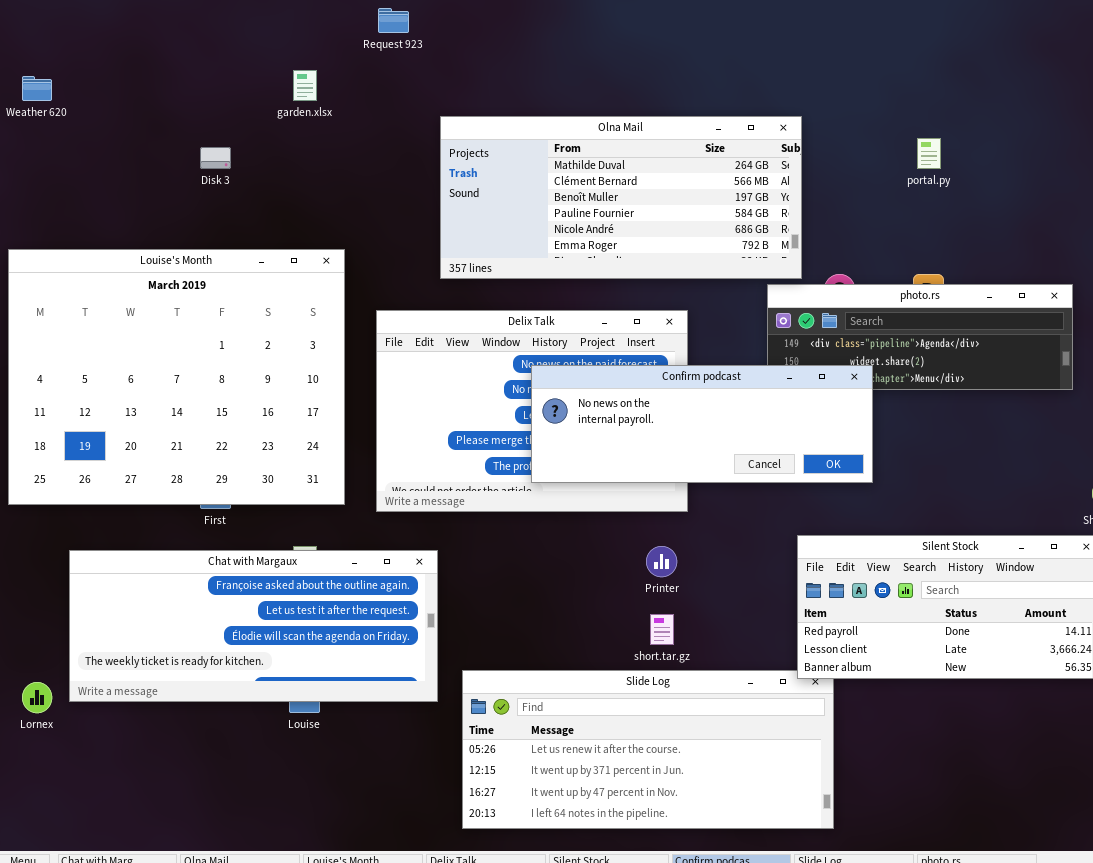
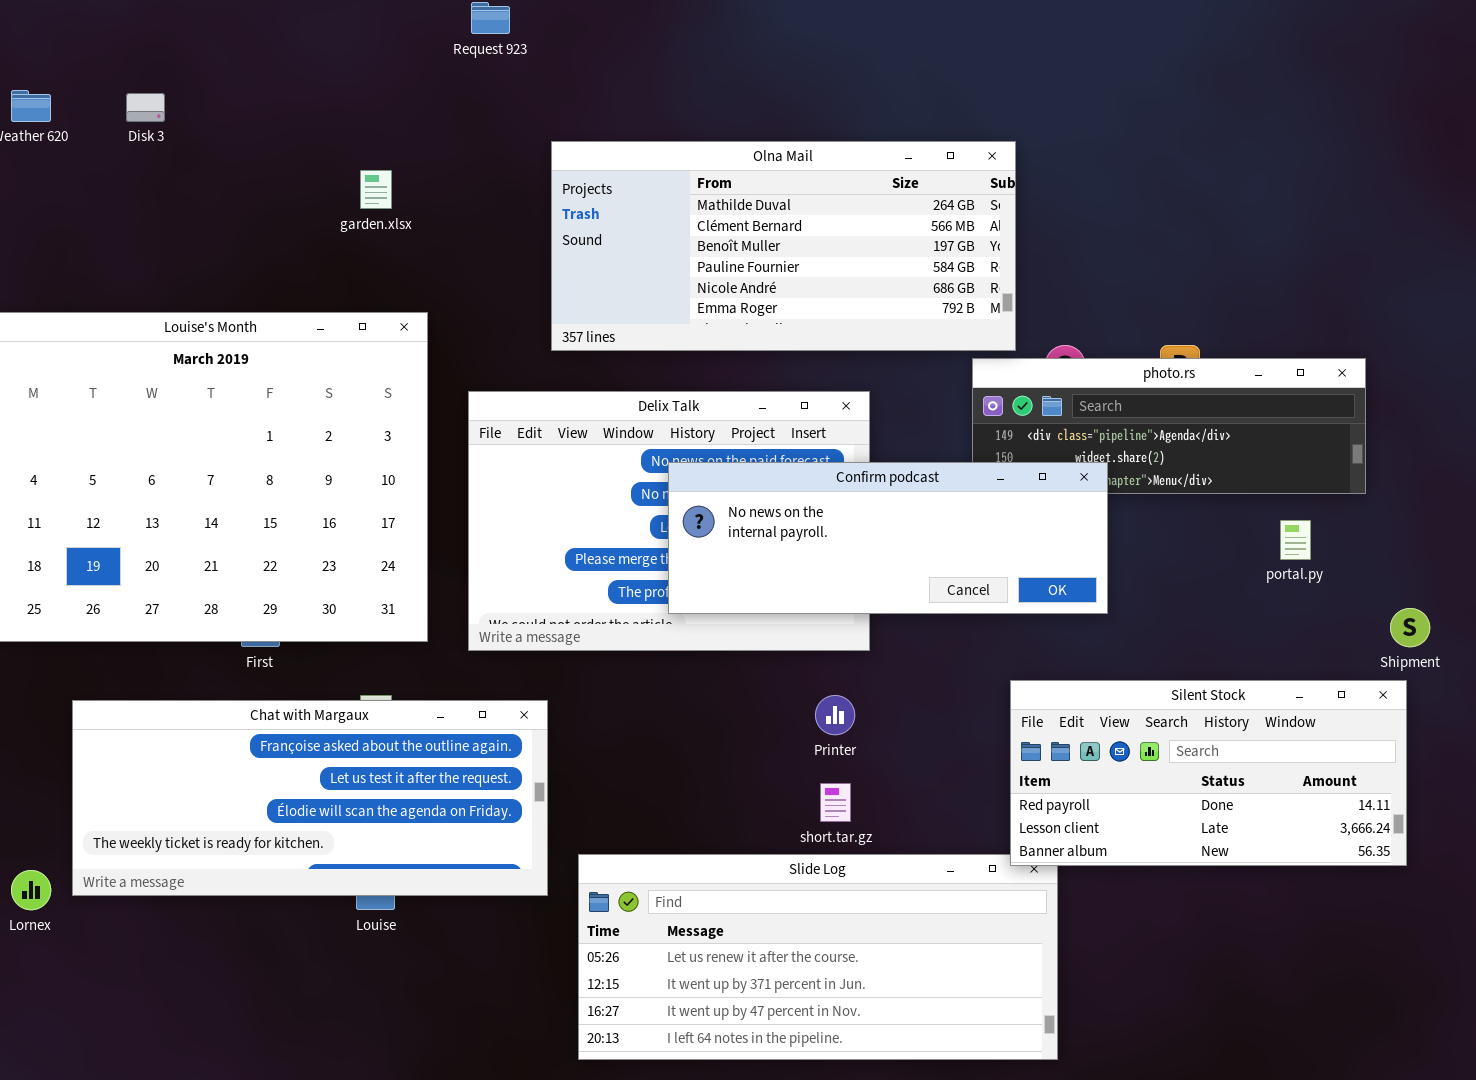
garden.xlsx: [293,70,317,101] -> [360,170,392,209], moved
portal.py: [917,138,941,169] -> [1280,520,1311,560], moved
Disk 3: [200,147,231,169] -> [126,93,165,122], moved

